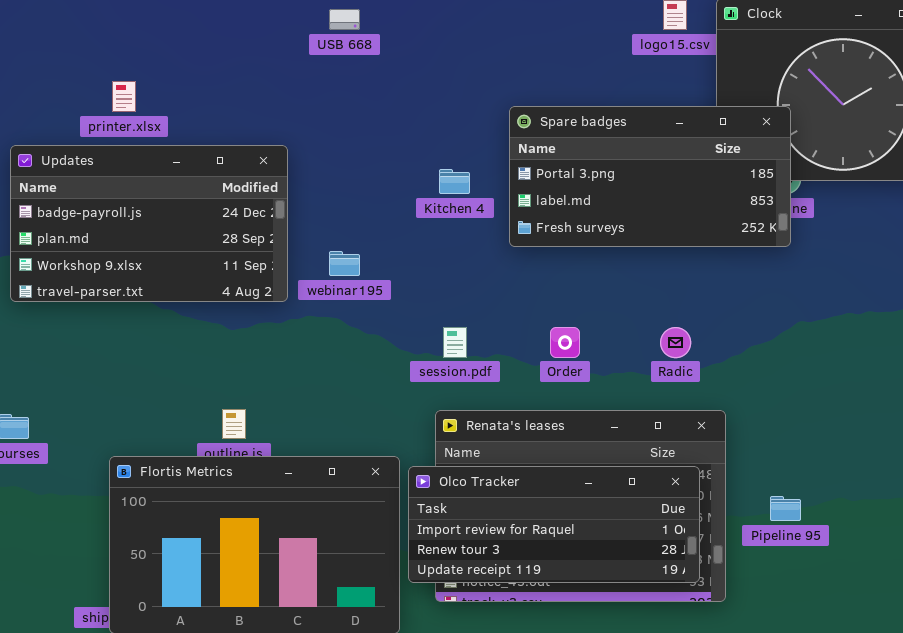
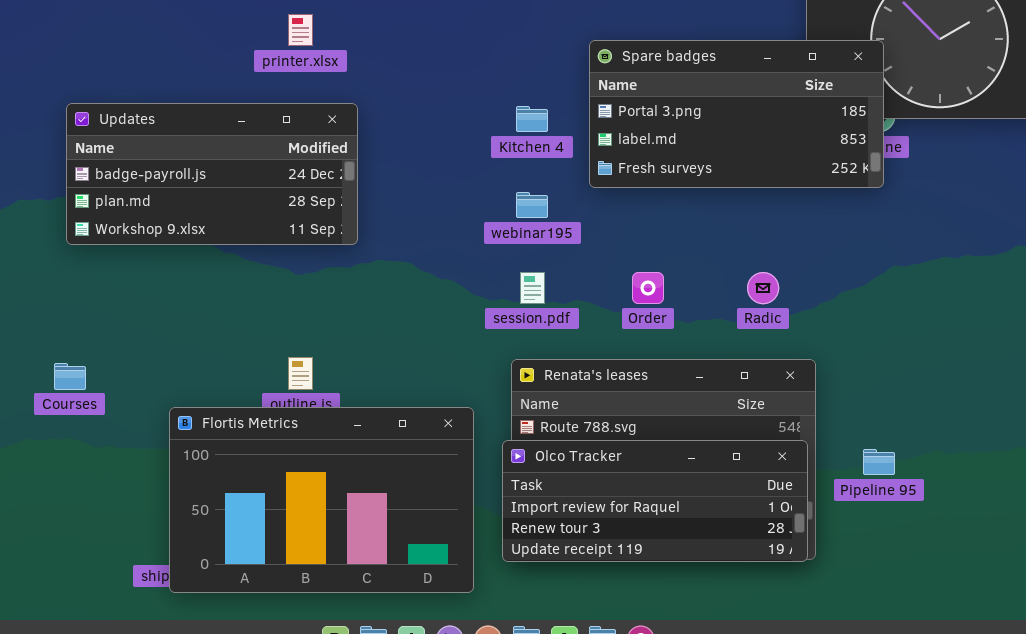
printer.xlsx: [112,81,136,112] -> [288,14,313,46], moved
Updates: [10,145,288,302] -> [66,103,358,245], resized
webinar195: [329,251,360,276] -> [516,192,548,218], moved
Olco Tracker: [408,466,700,583] -> [502,440,808,562], moved

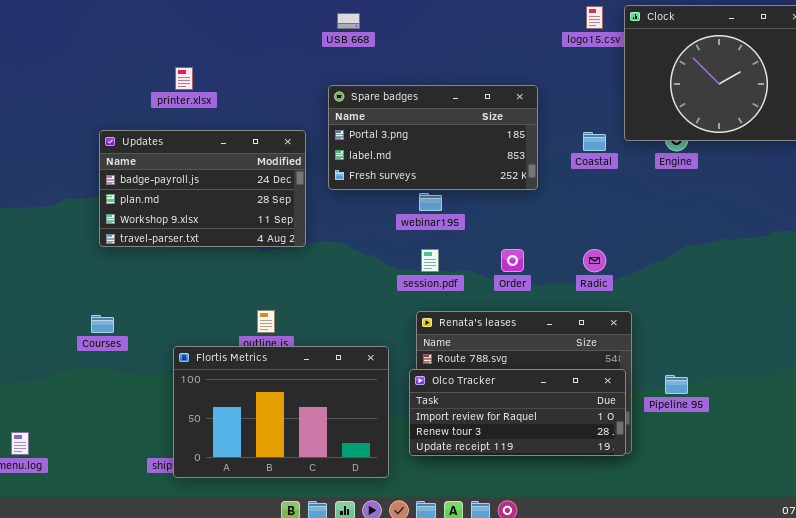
printer.xlsx: [288,14,313,46] -> [175,67,193,90], moved
Spare badges: [589,40,884,188] -> [328,85,538,190], moved
Updates: [66,103,358,245] -> [99,130,306,247], resized

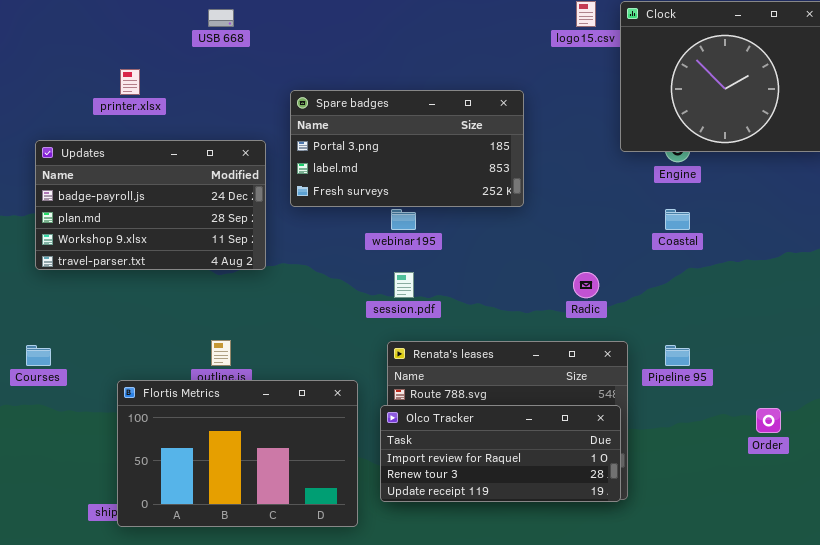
USB 668: [337,13,360,29] -> [208,9,234,27], moved
Coastal: [583,132,606,151] -> [665,209,690,230], moved
Order: [501,249,524,272] -> [756,408,781,433], moved
Pipeline 95: [665,375,688,394] -> [665,345,690,366], moved

